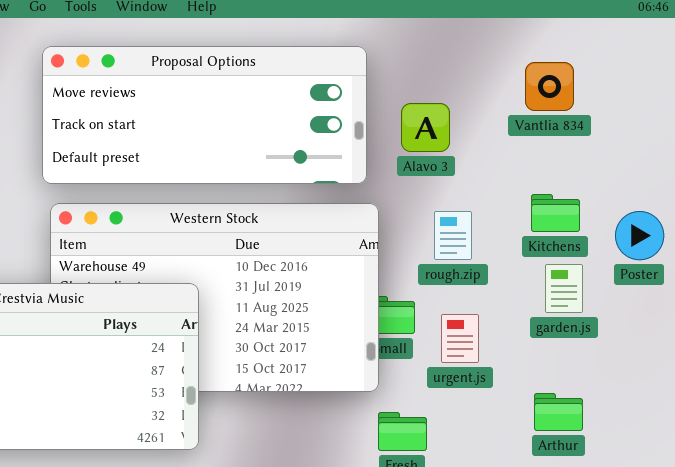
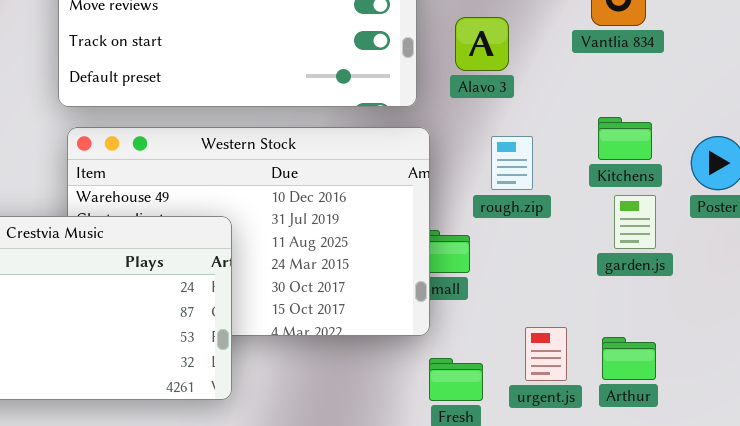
urgent.js: [441,314,479,363] -> [525,327,567,381], moved

